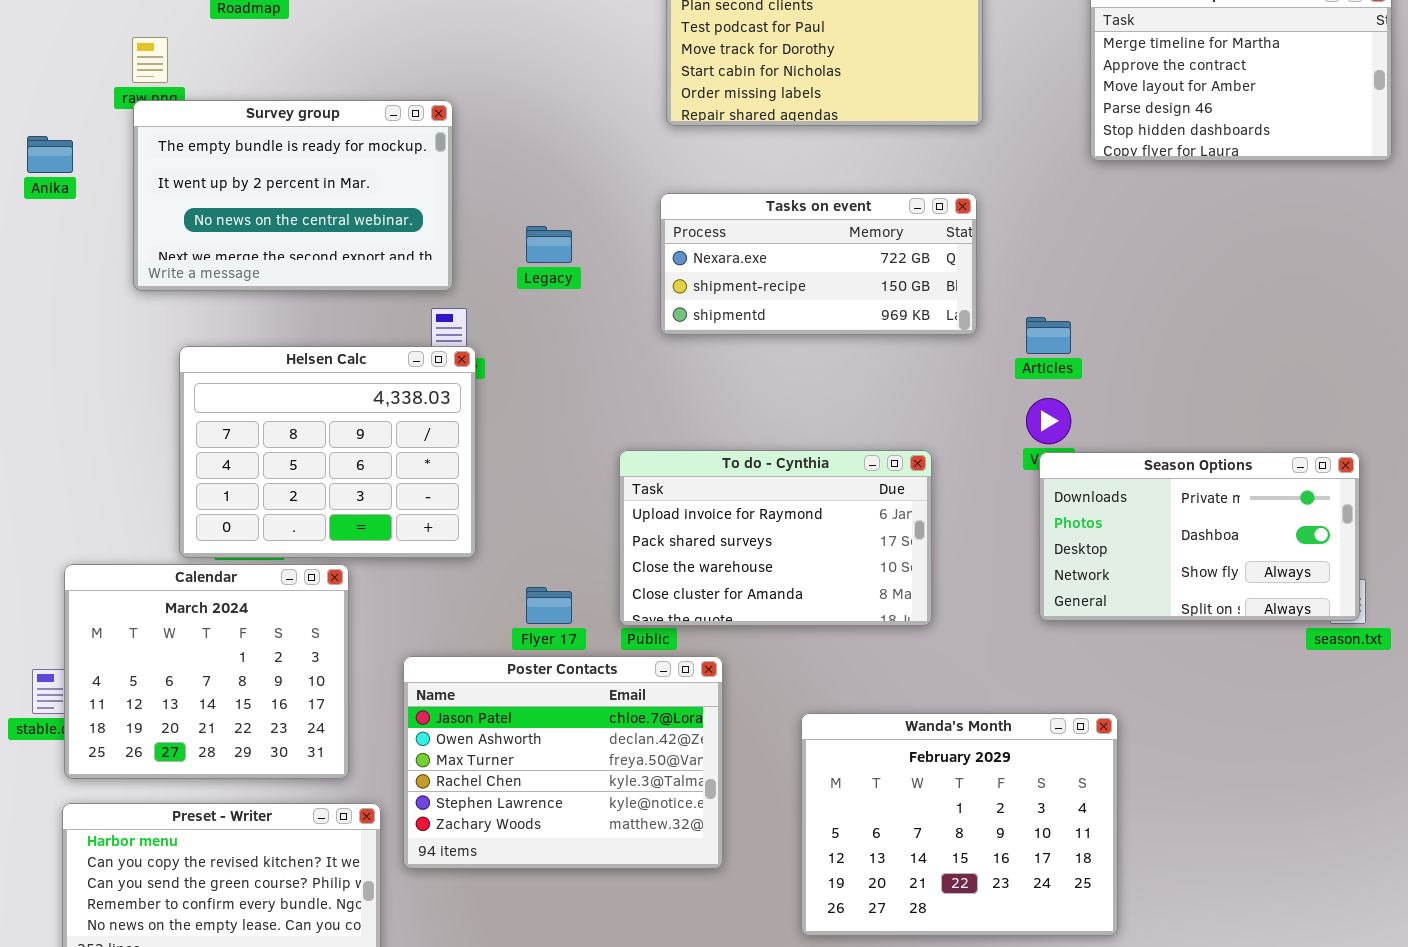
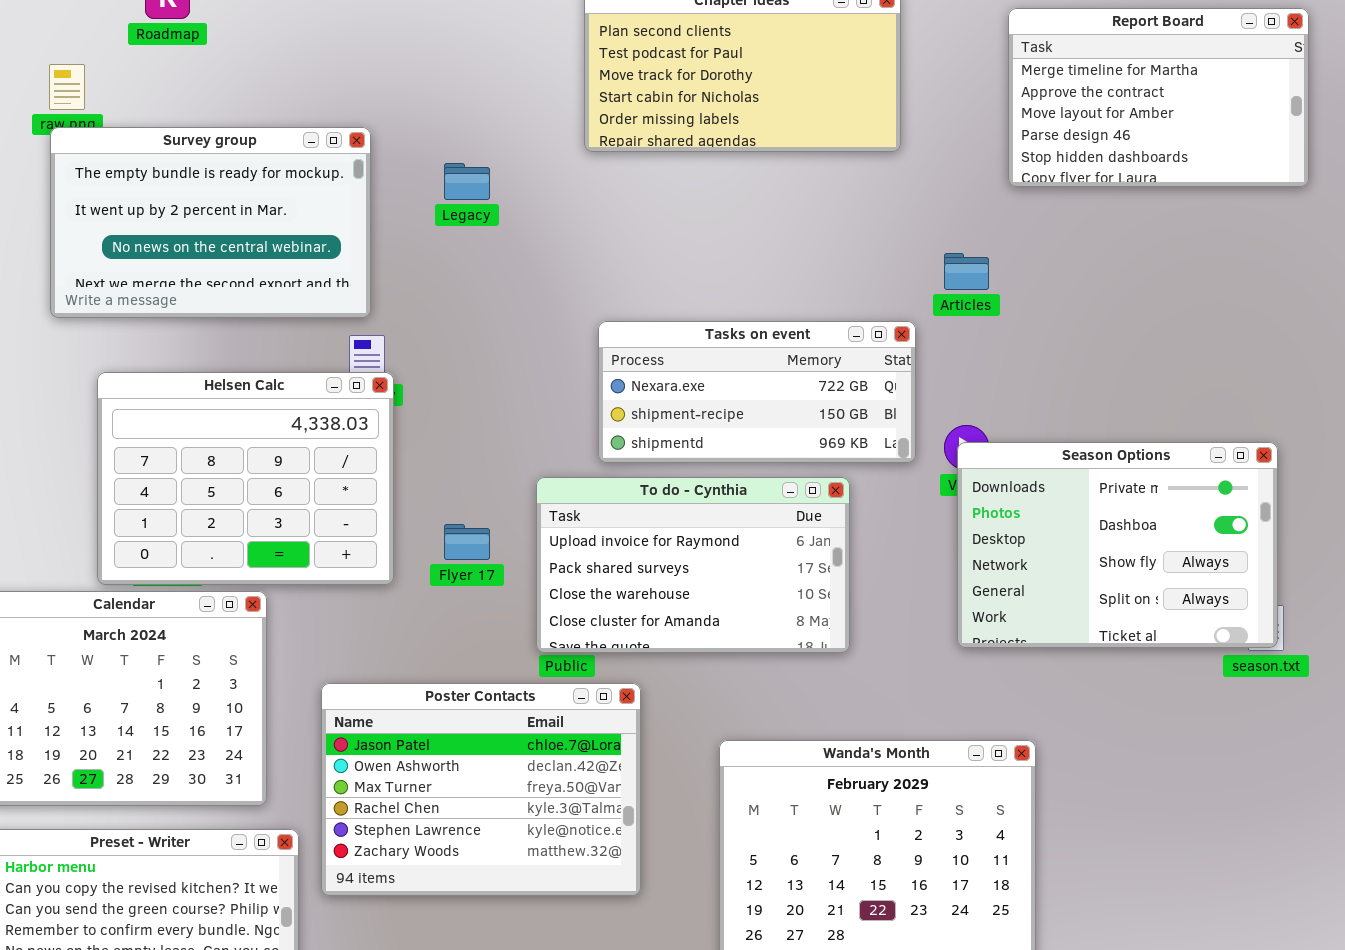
Tasks on event: [660,193,977,335] -> [598,321,916,463], moved
Legacy: [526,226,572,263] -> [444,163,490,200], moved
Articles: [1026,317,1071,354] -> [944,253,989,290], moved
Season Options: [1039,452,1360,621] -> [957,442,1278,648], resized
Flyer 17: [526,587,572,624] -> [444,524,490,560], moved

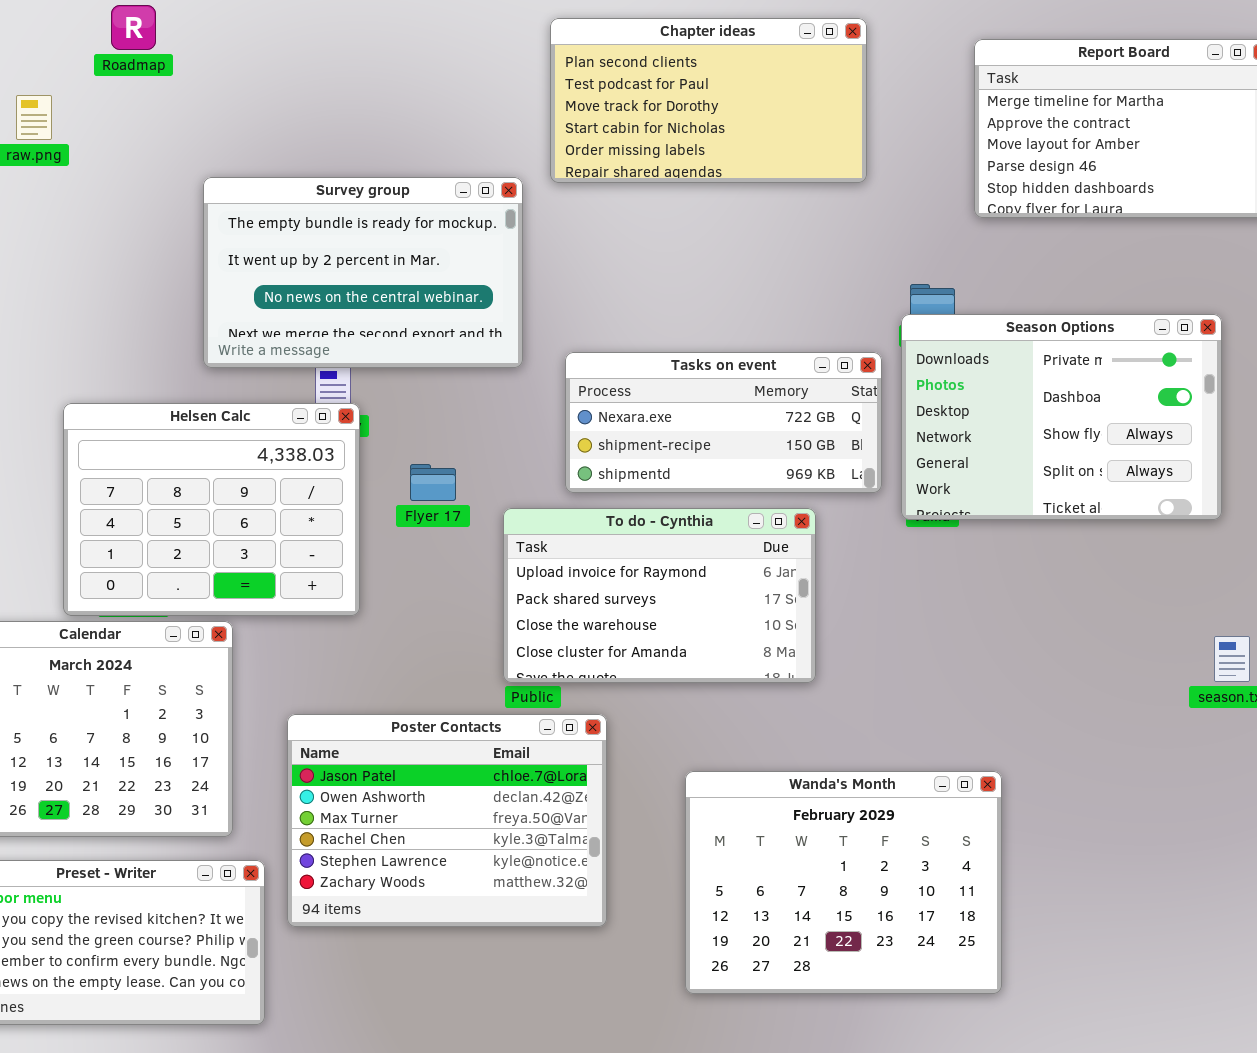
Survey group: [50,127,371,318] -> [203,177,523,368], moved
Season Options: [957,442,1278,648] -> [901,314,1222,520], moved
Flyer 17: [444,524,490,560] -> [410,464,456,501], moved

